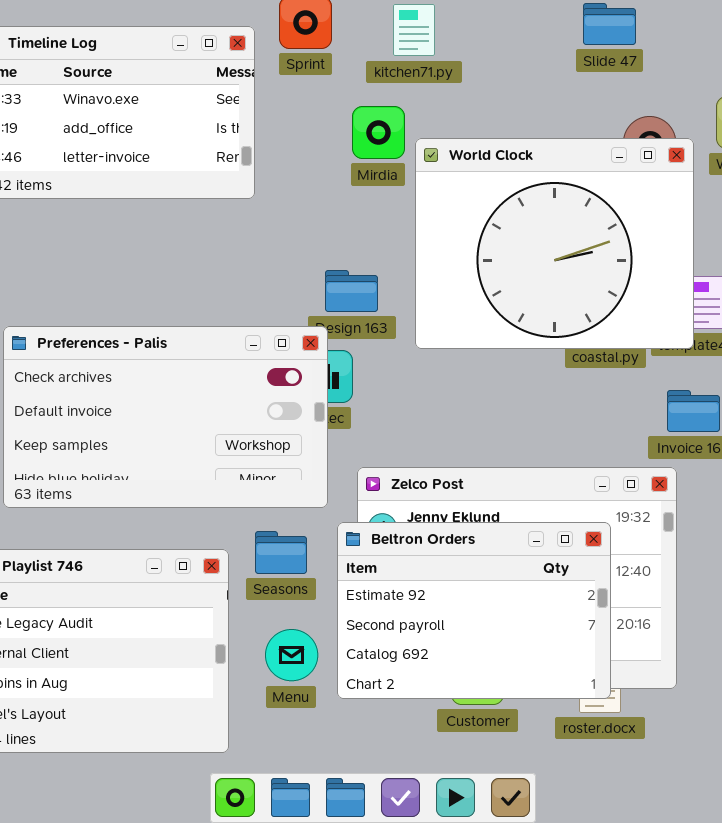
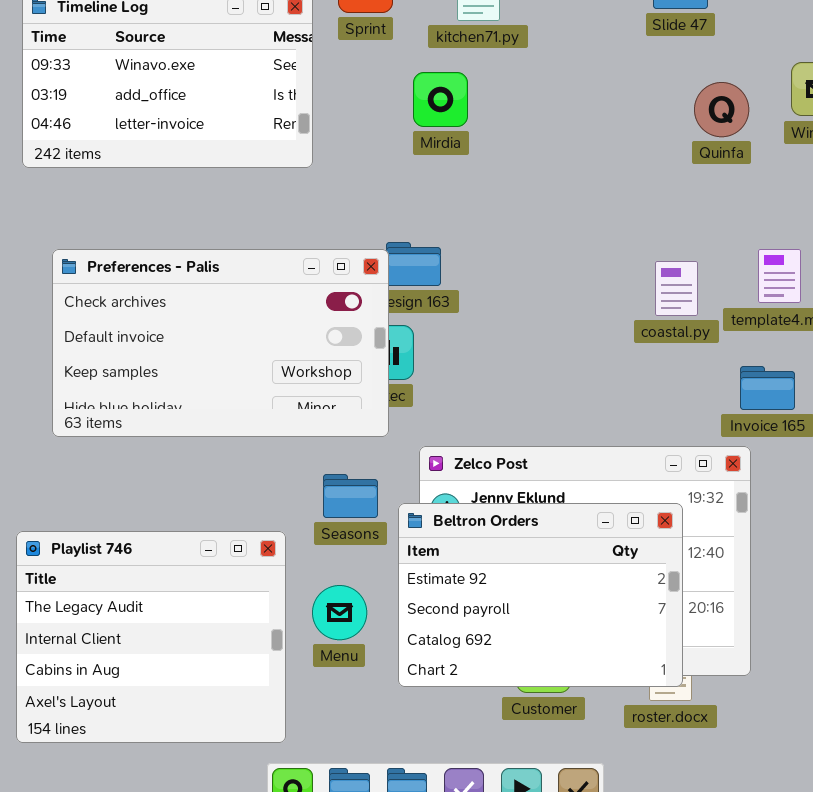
World Clock: [415,138,694,349] -> none, closed
Preferences - Palis: [3,326,328,508] -> [52,249,389,437], moved
Seasons: [255,531,307,574] -> [323,474,378,518], moved
Menu: [265,629,318,681] -> [312,585,367,640], moved

